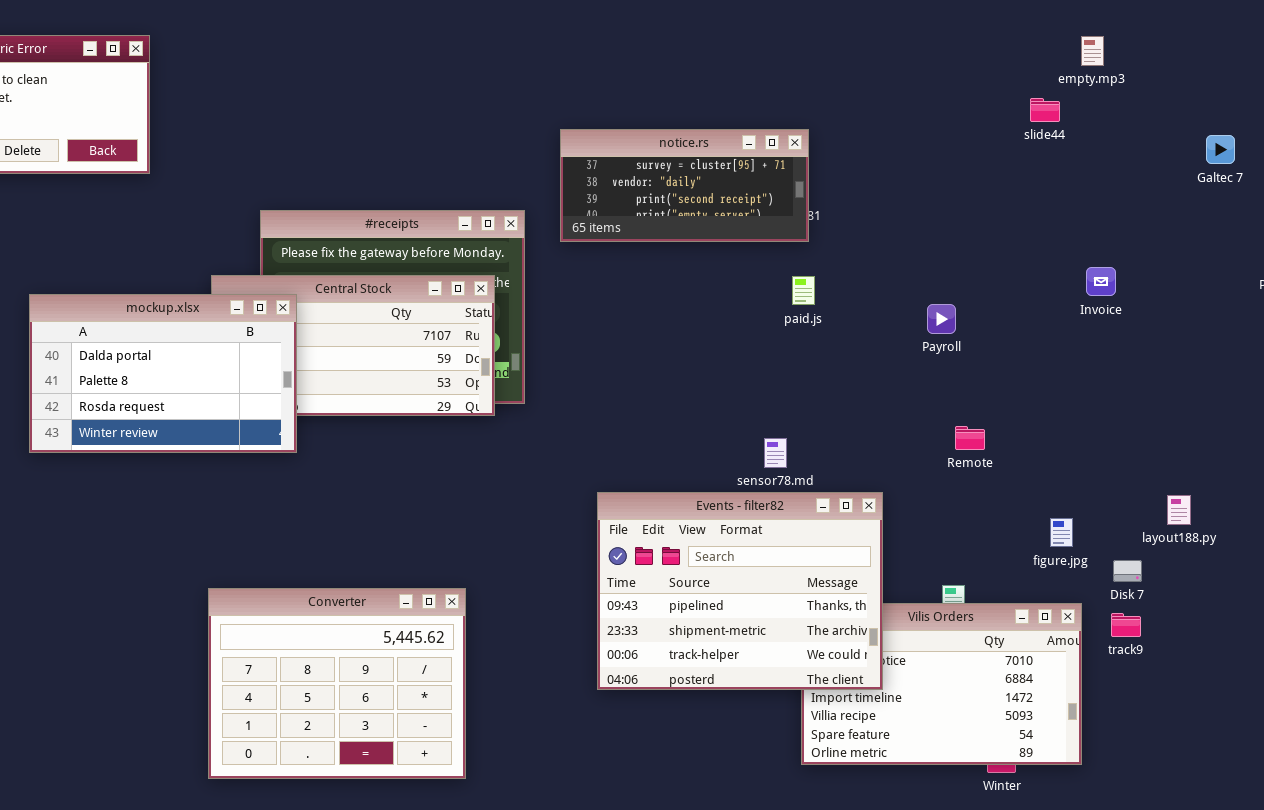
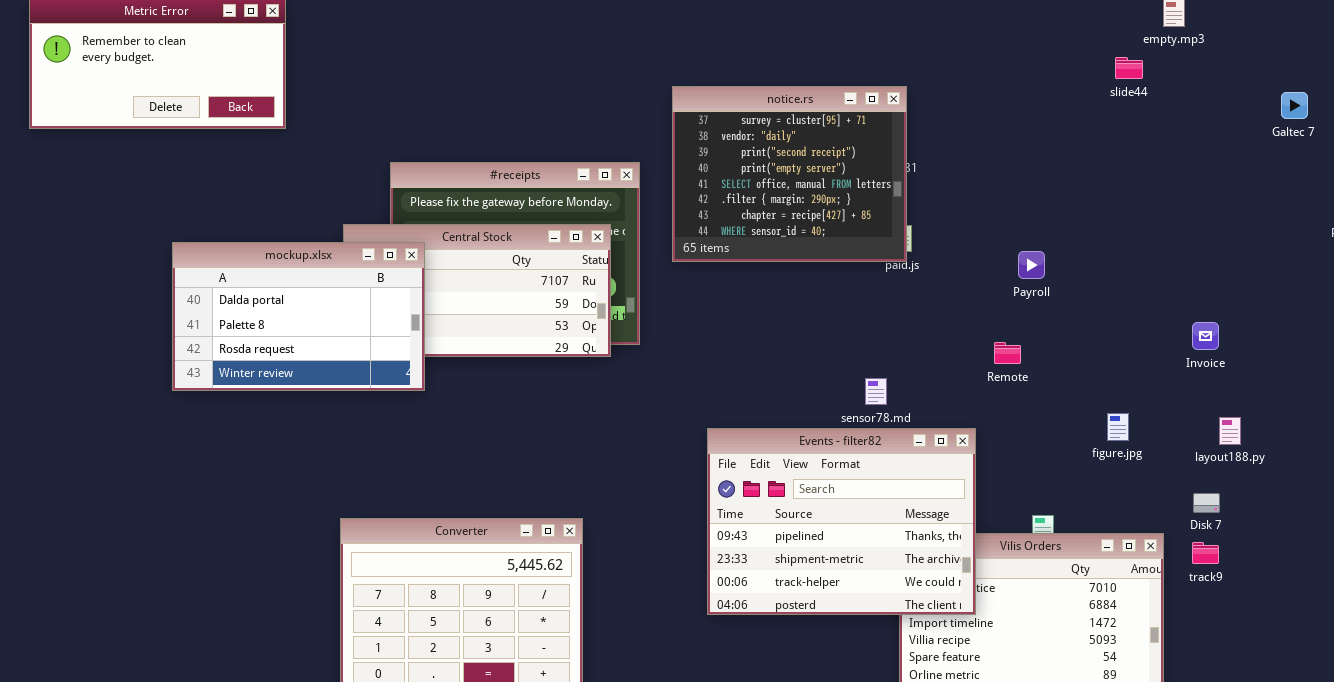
notice.rs: [560,129,809,242] -> [672,86,907,262], resized
Invoice: [1086,267,1116,296] -> [1192,322,1219,350], moved
Remote: [955,426,985,450] -> [994,342,1021,364], moved
layout188.py: [1167,495,1191,525] -> [1219,417,1241,445], moved
figure.jpg: [1050,518,1073,547] -> [1107,413,1129,441], moved

